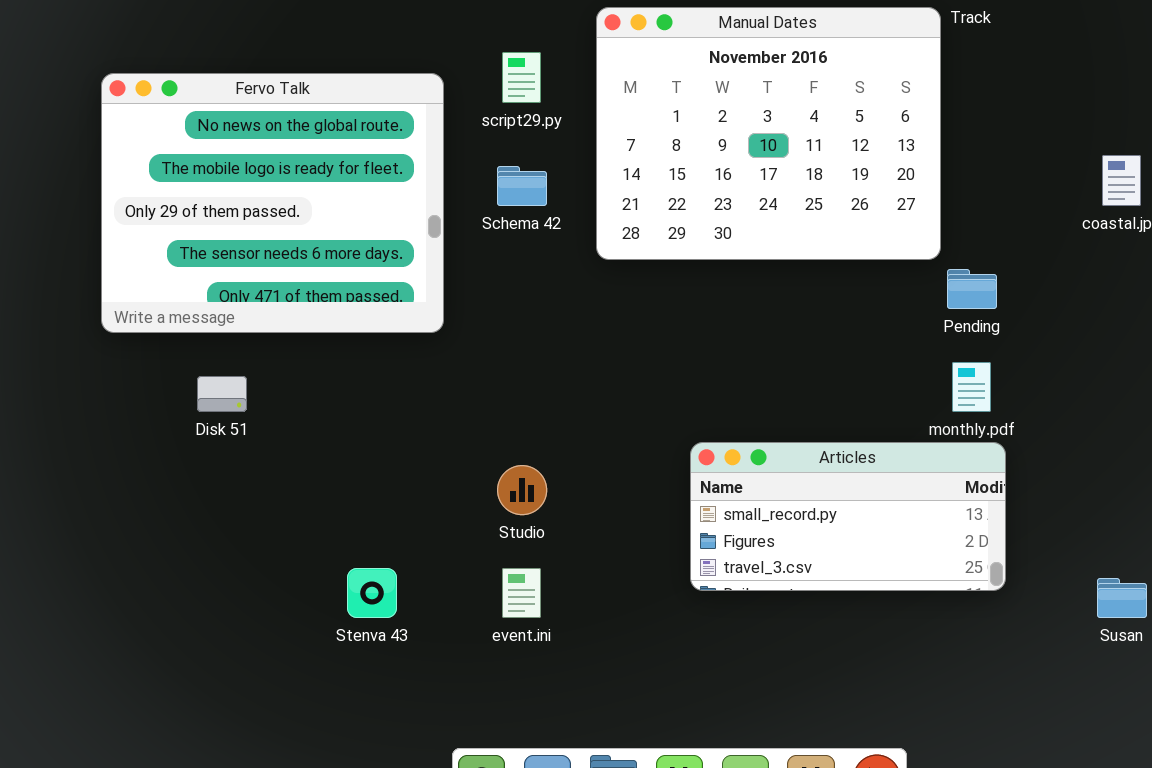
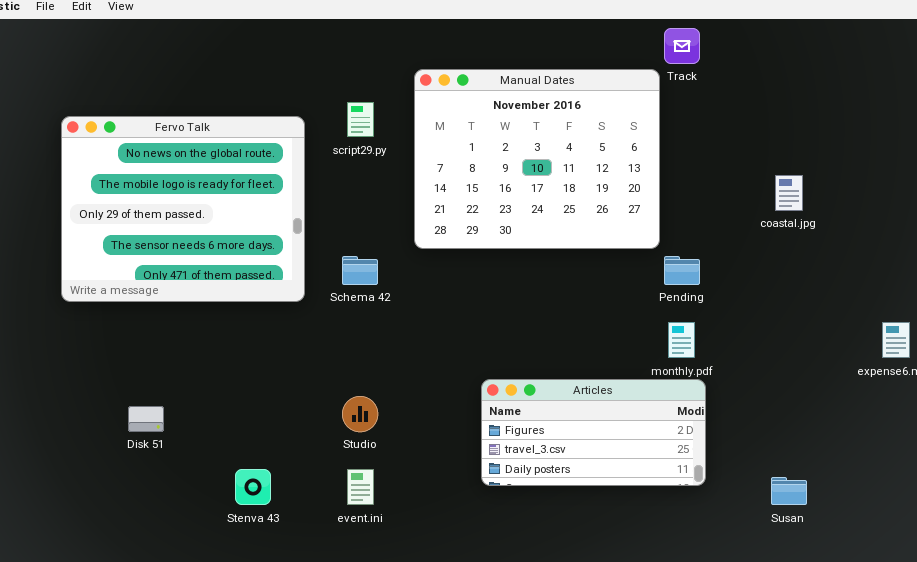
Schema 42: [497,166,547,206] -> [342,256,378,285], moved
Disk 51: [197,376,247,412] -> [128,406,164,432], moved
Articles: [690,442,1006,591] -> [481,379,706,486], scrolled down 1 row

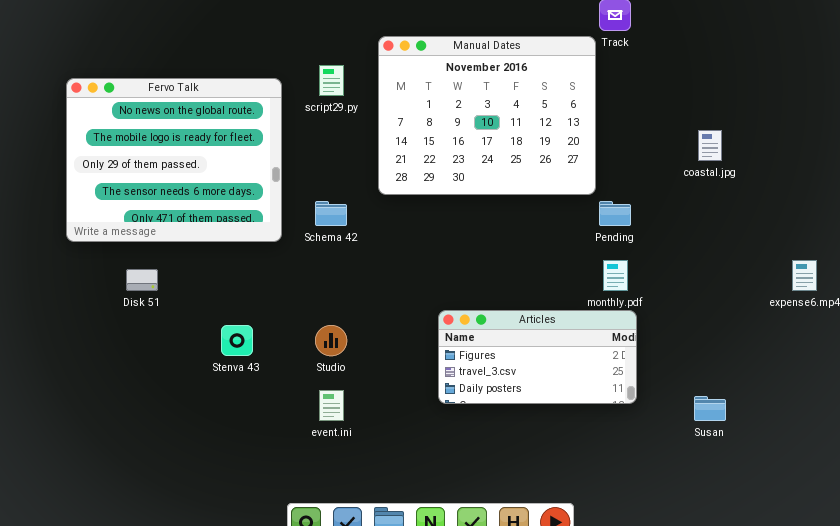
Disk 51: [128,406,164,432] -> [126,269,158,291], moved
Stenva 43: [235,469,271,505] -> [221,325,253,356], moved

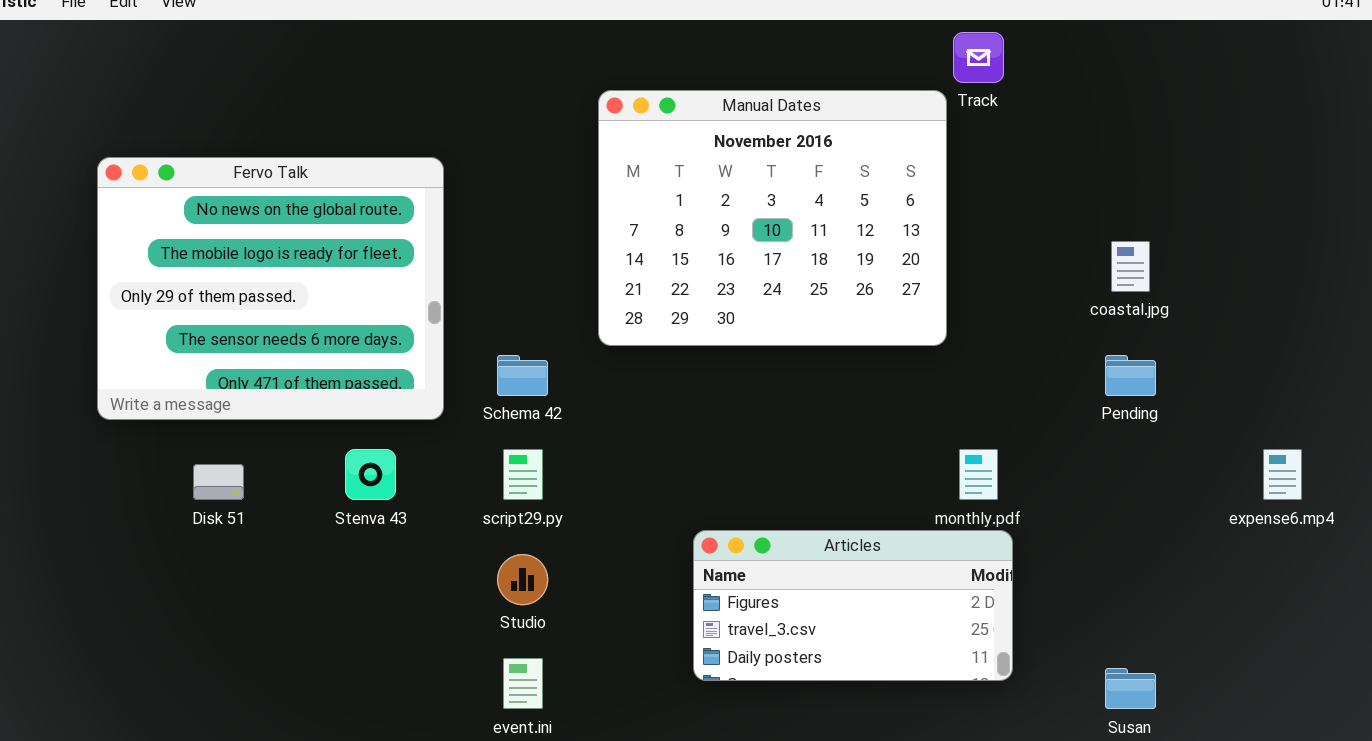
script29.py: [319,65,344,96] -> [503,449,543,500], moved
Pending: [599,201,631,226] -> [1105,355,1156,396], moved
Stenva 43: [221,325,253,356] -> [345,449,396,500], moved

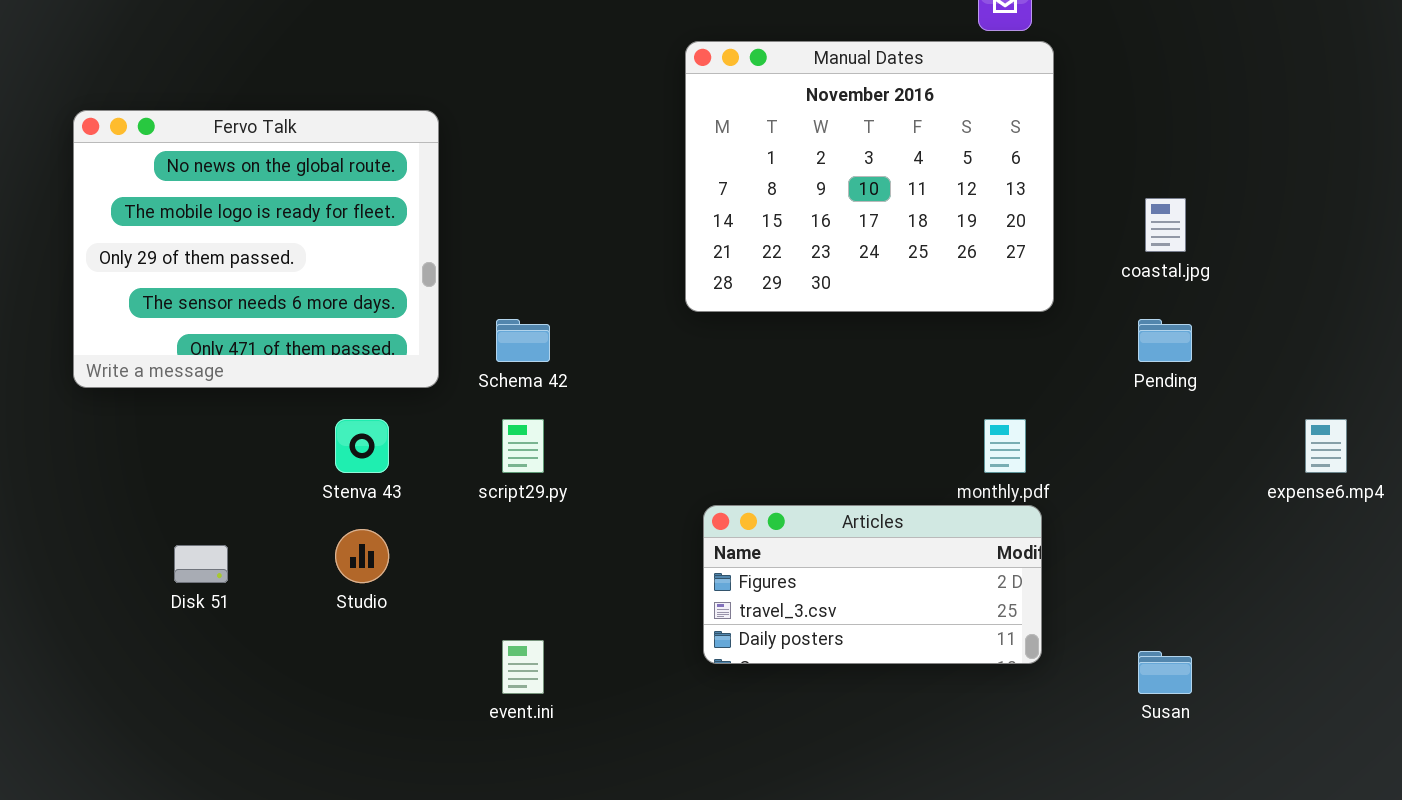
Manual Dates: [598,90,947,346] -> [685,41,1054,312], moved
Disk 51: [193,464,244,500] -> [174,545,228,583], moved
Studio: [497,554,548,605] -> [335,529,389,583], moved

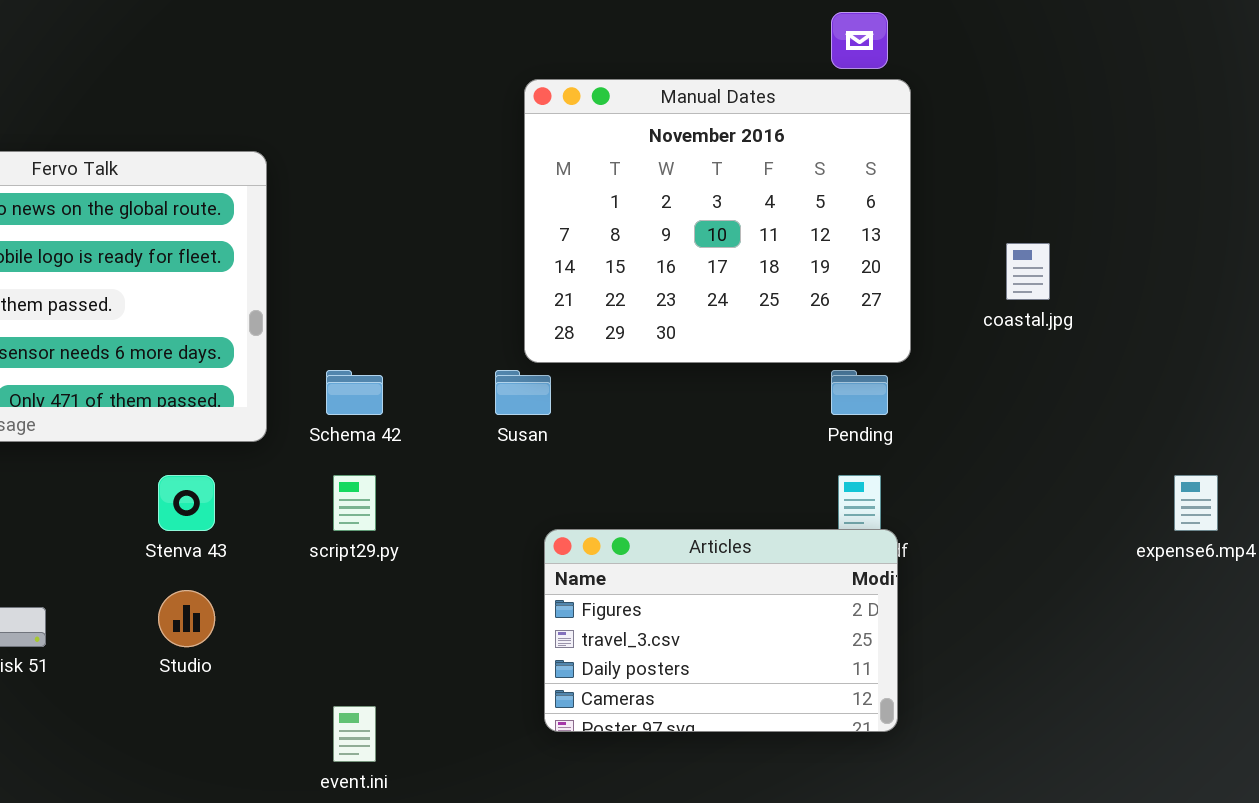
Pending: [1138,319,1192,362] -> [831,370,888,415], moved
Articles: [703,505,1042,664] -> [544,529,898,732], resized
Susan: [1138,651,1192,694] -> [495,370,551,415], moved

